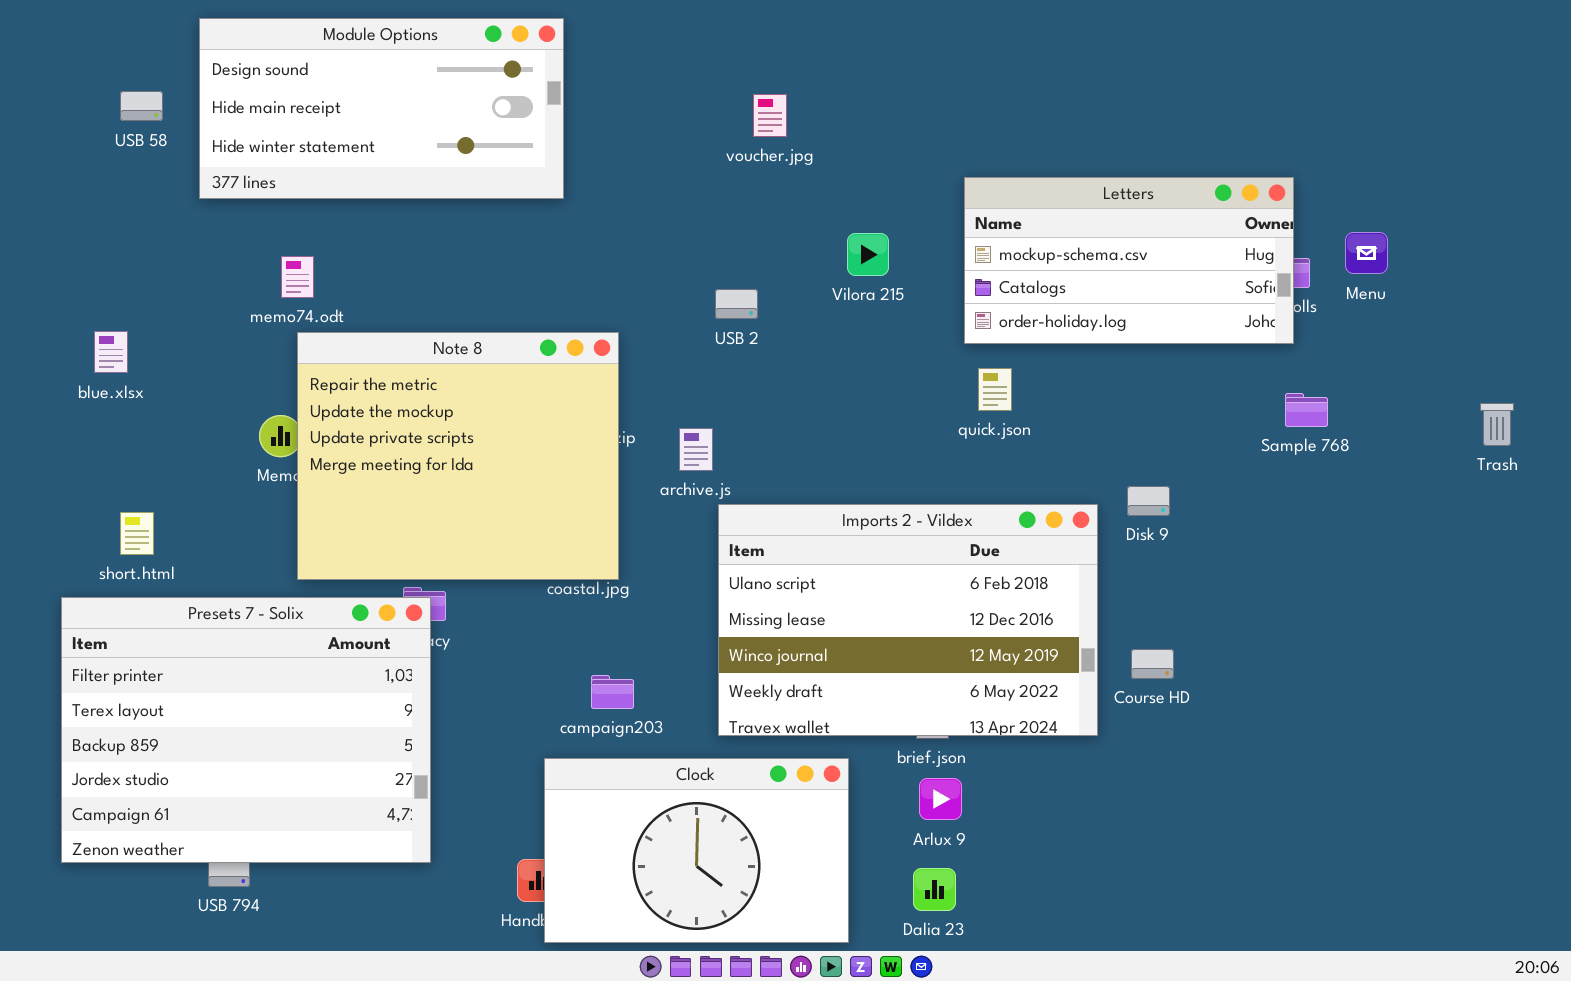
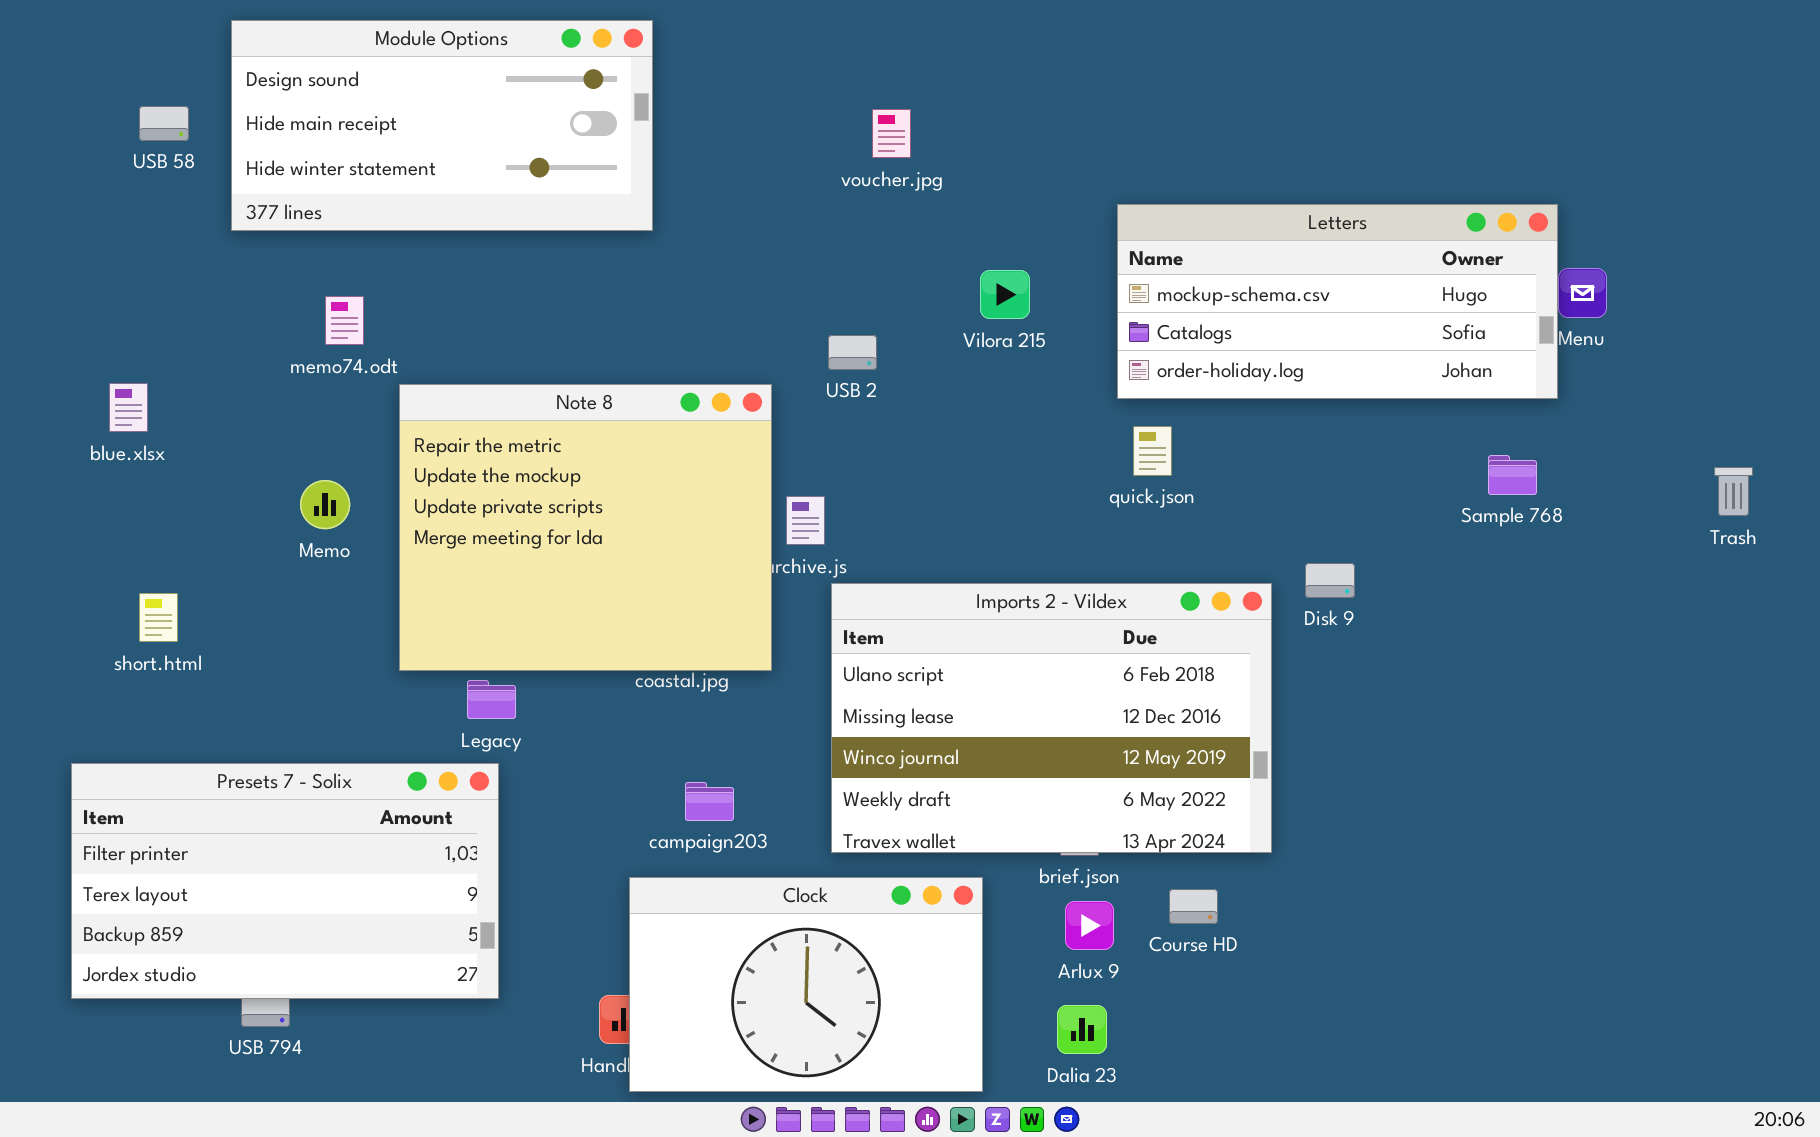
Letters: [964,177,1294,344] -> [1117,204,1558,399], resized
Note 8: [297,332,619,580] -> [399,384,772,671], moved
Presets 7 - Solix: [61,597,431,863] -> [71,763,499,999], resized
Course HD: [1131,649,1174,679] -> [1169,889,1218,924], moved

